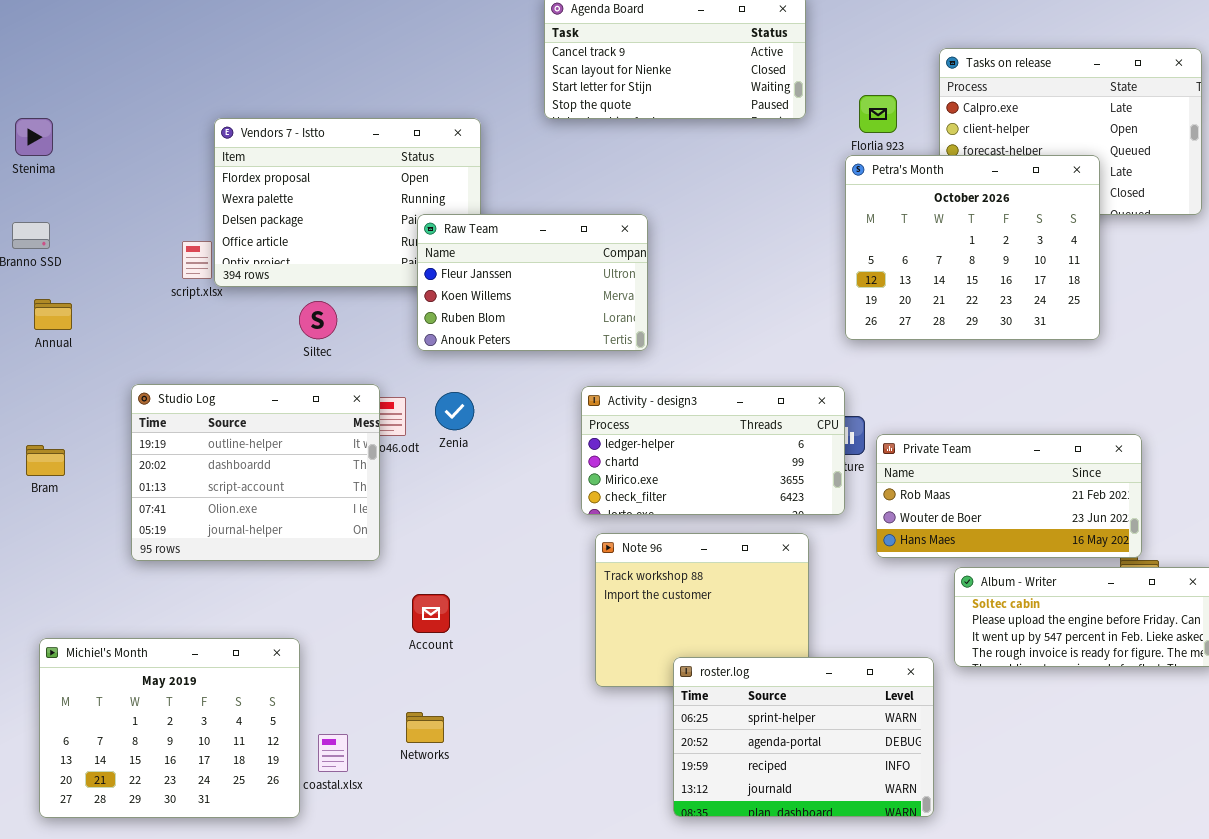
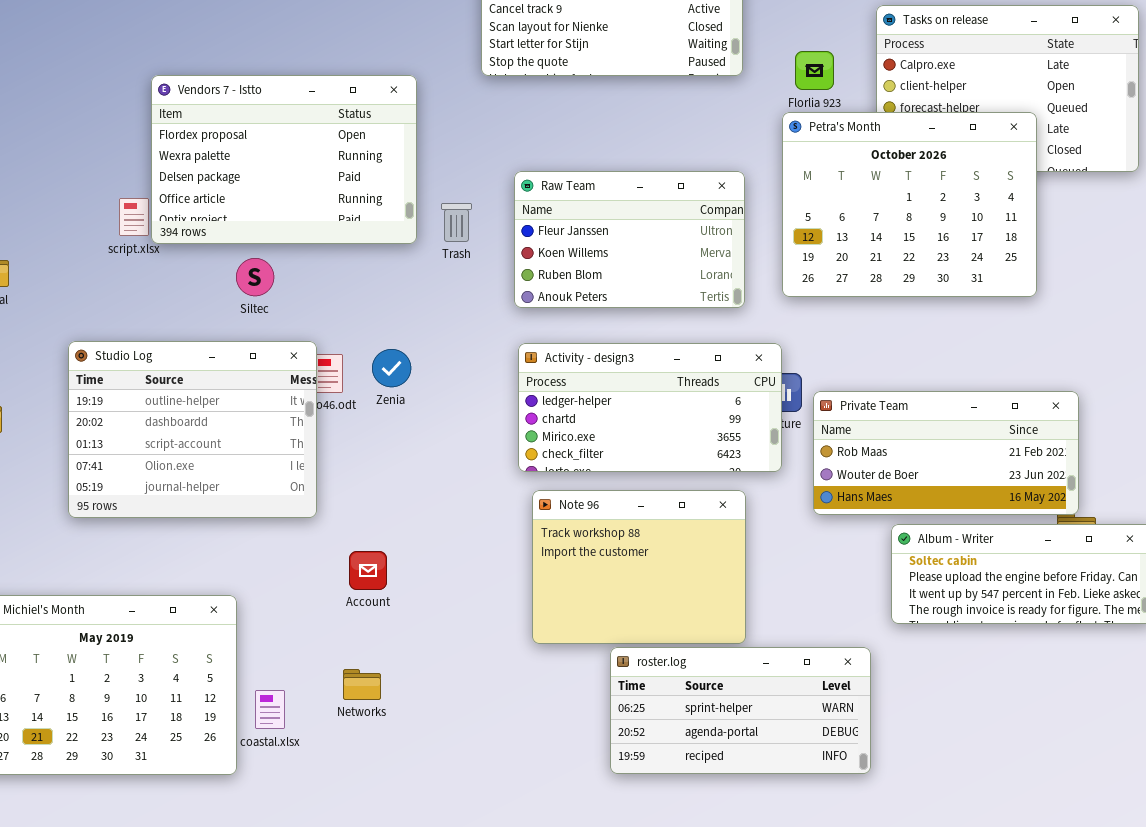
Raw Team: [417,214,648,351] -> [514,171,745,308], moved
roster.log: [673,657,934,817] -> [610,647,871,774], resized

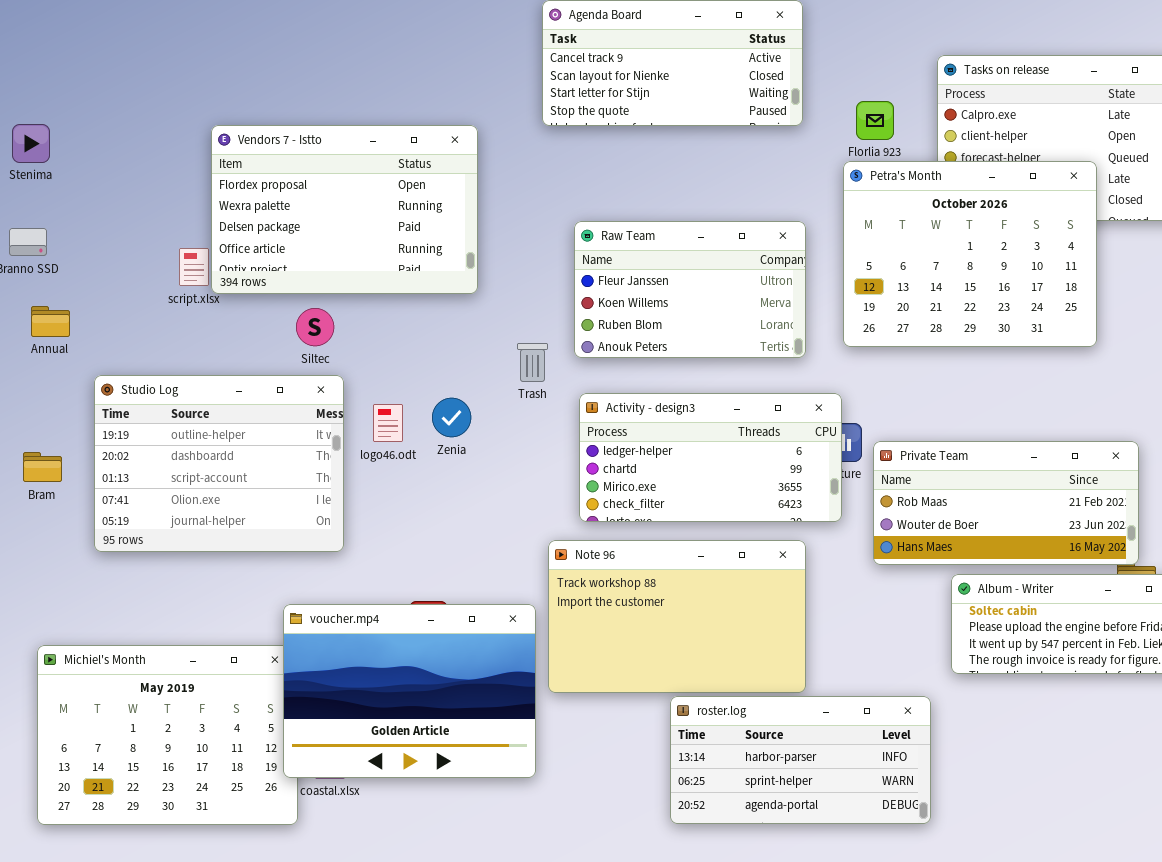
Trash: [441,203,472,242] -> [517,343,548,382], moved
Studio Log: [68,341,317,518] -> [94,375,344,552], moved
Note 96: [532,490,746,644] -> [548,540,806,693], resized
voucher.mp4: none -> [283,604,536,778], opened
roster.log: [610,647,871,774] -> [670,696,931,824], scrolled up 1 row

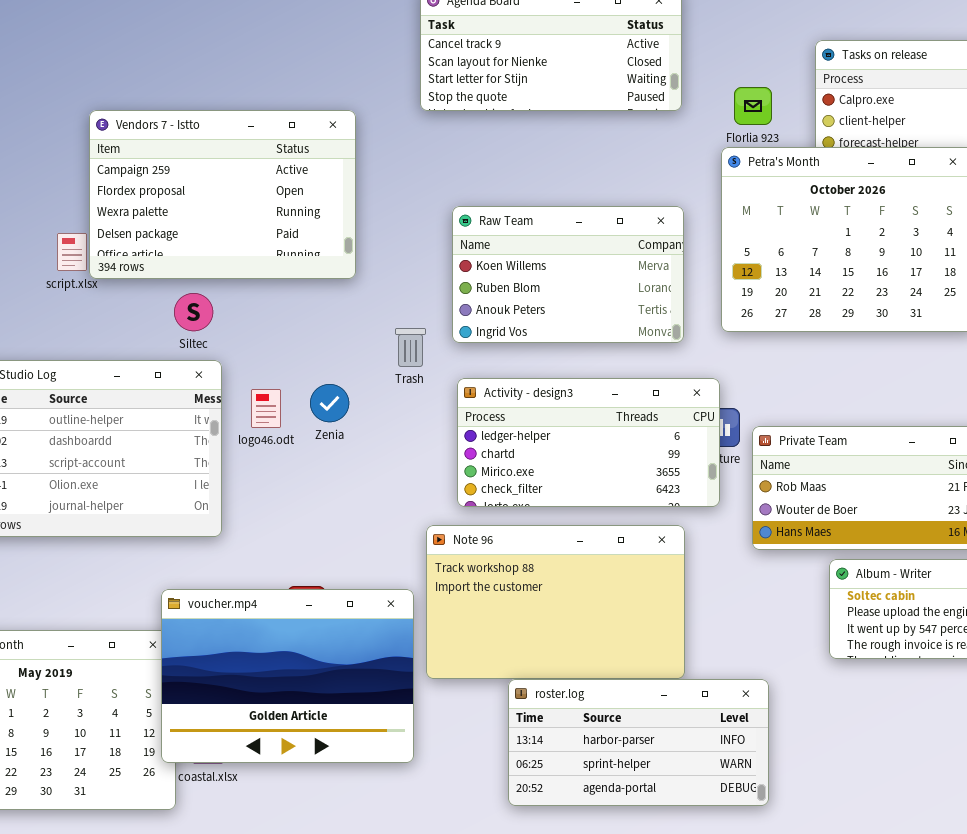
Vendors 7 - Istto: [211,125,478,294] -> [89,110,356,279], scrolled up 1 row
Raw Team: [574,221,806,358] -> [452,206,684,343], scrolled down 1 row
roster.log: [670,696,931,824] -> [508,679,769,806], moved

